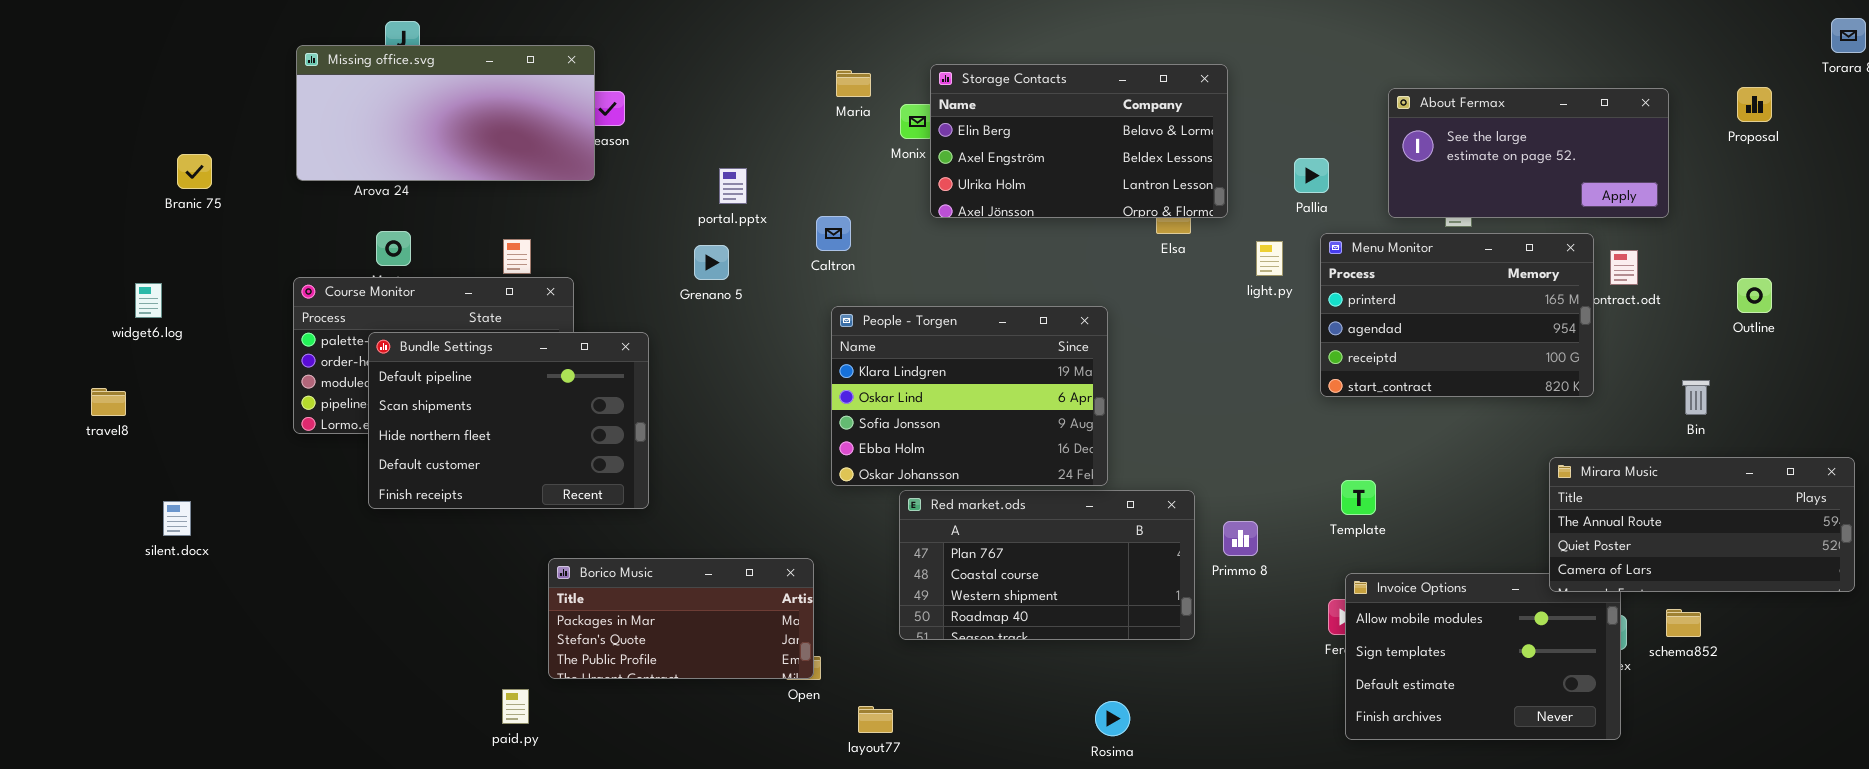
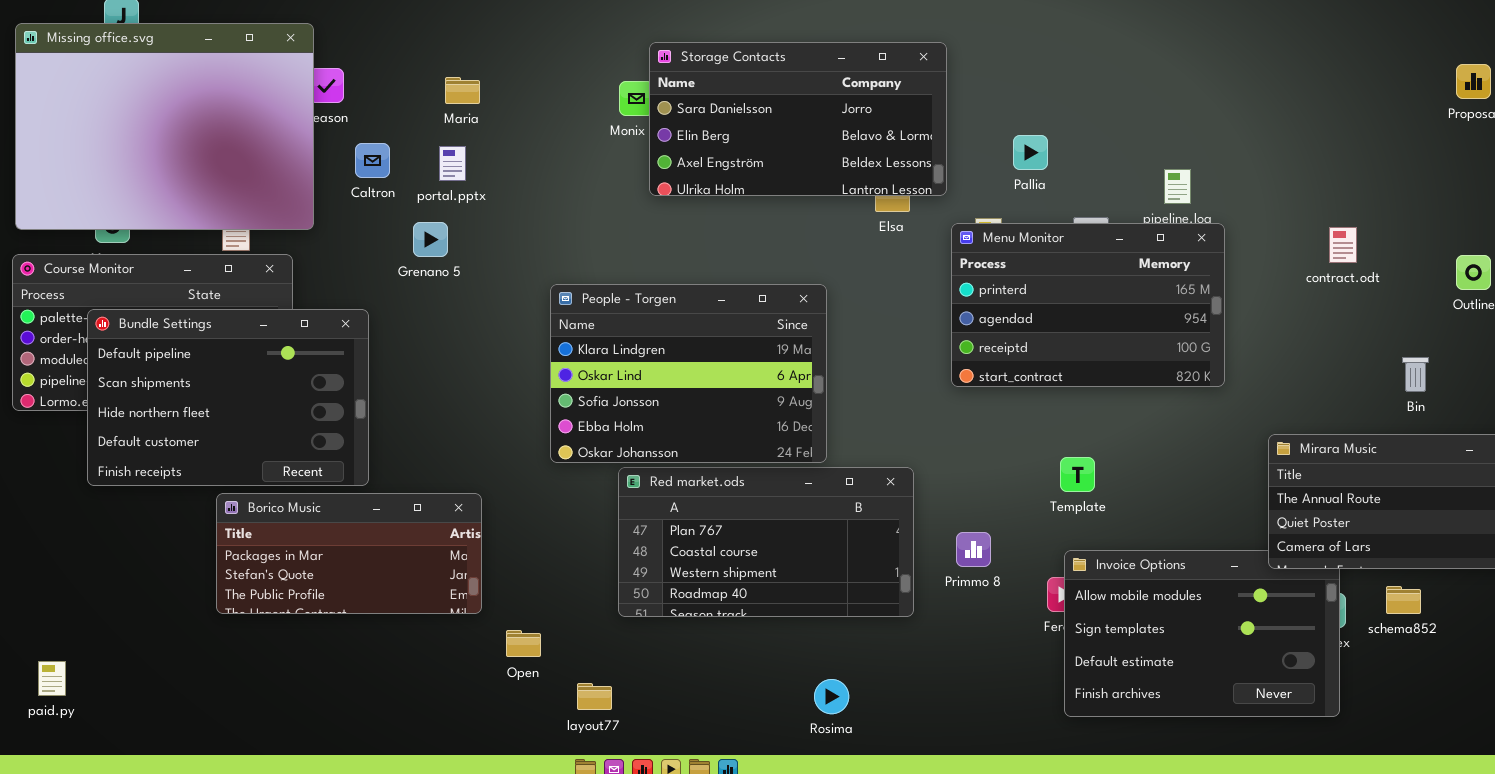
Missing office.svg: [296,45,595,181] -> [15,23,314,230], resized
Storage Contacts: [930,64,1228,218] -> [649,42,947,196], scrolled up 1 row
Maria: [836,70,871,97] -> [445,77,480,104], moved
About Fermax: [1388,88,1669,218] -> none, closed
Caltron: [816,216,851,251] -> [355,143,390,178], moved
Menu Monitor: [1320,233,1594,397] -> [951,223,1225,387], moved
Primmo 8: [1223,521,1258,556] -> [956,532,991,567], moved
Borico Music: [548,558,814,679] -> [216,493,482,614], moved
paid.py: [502,689,529,724] -> [38,661,66,696], moved

